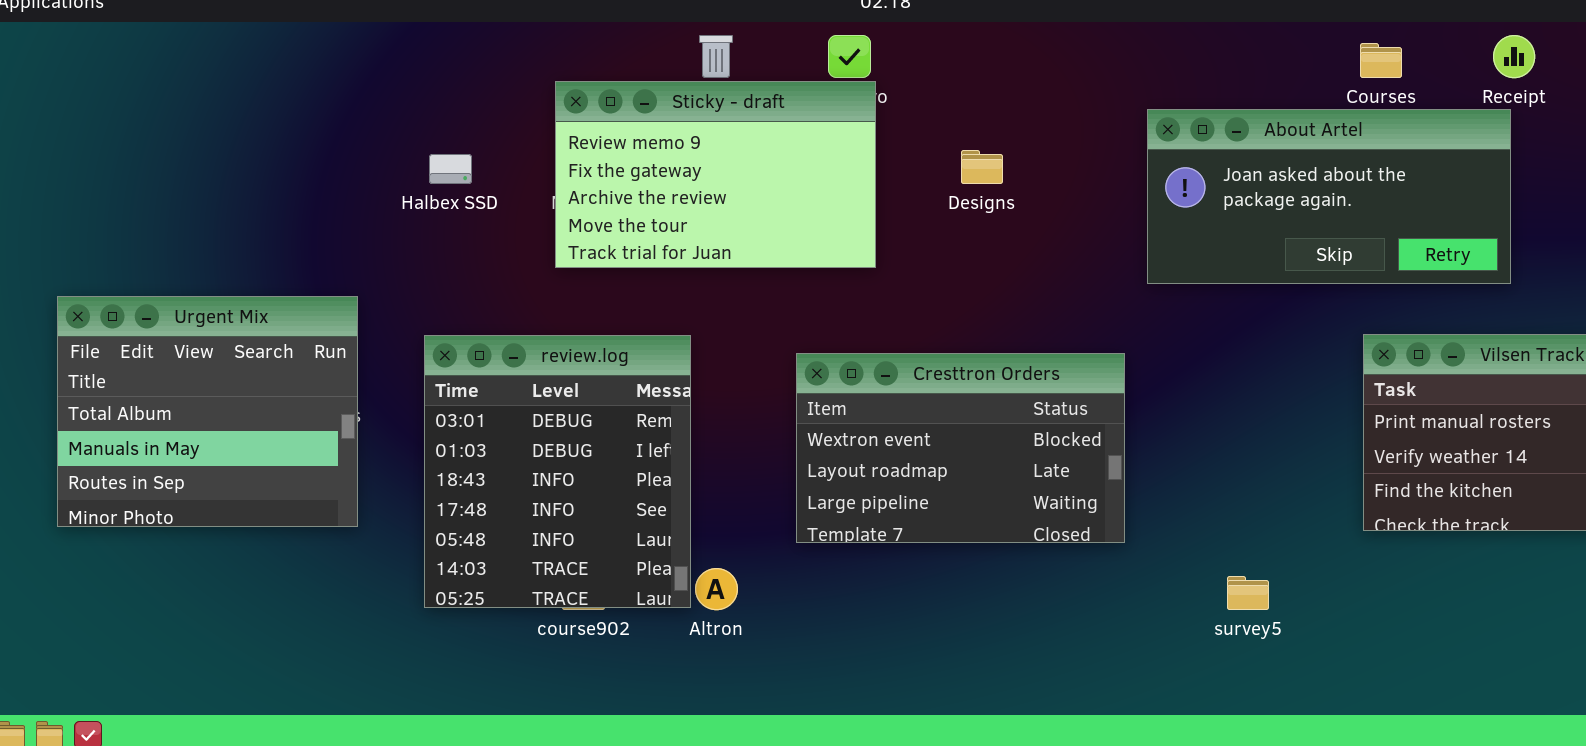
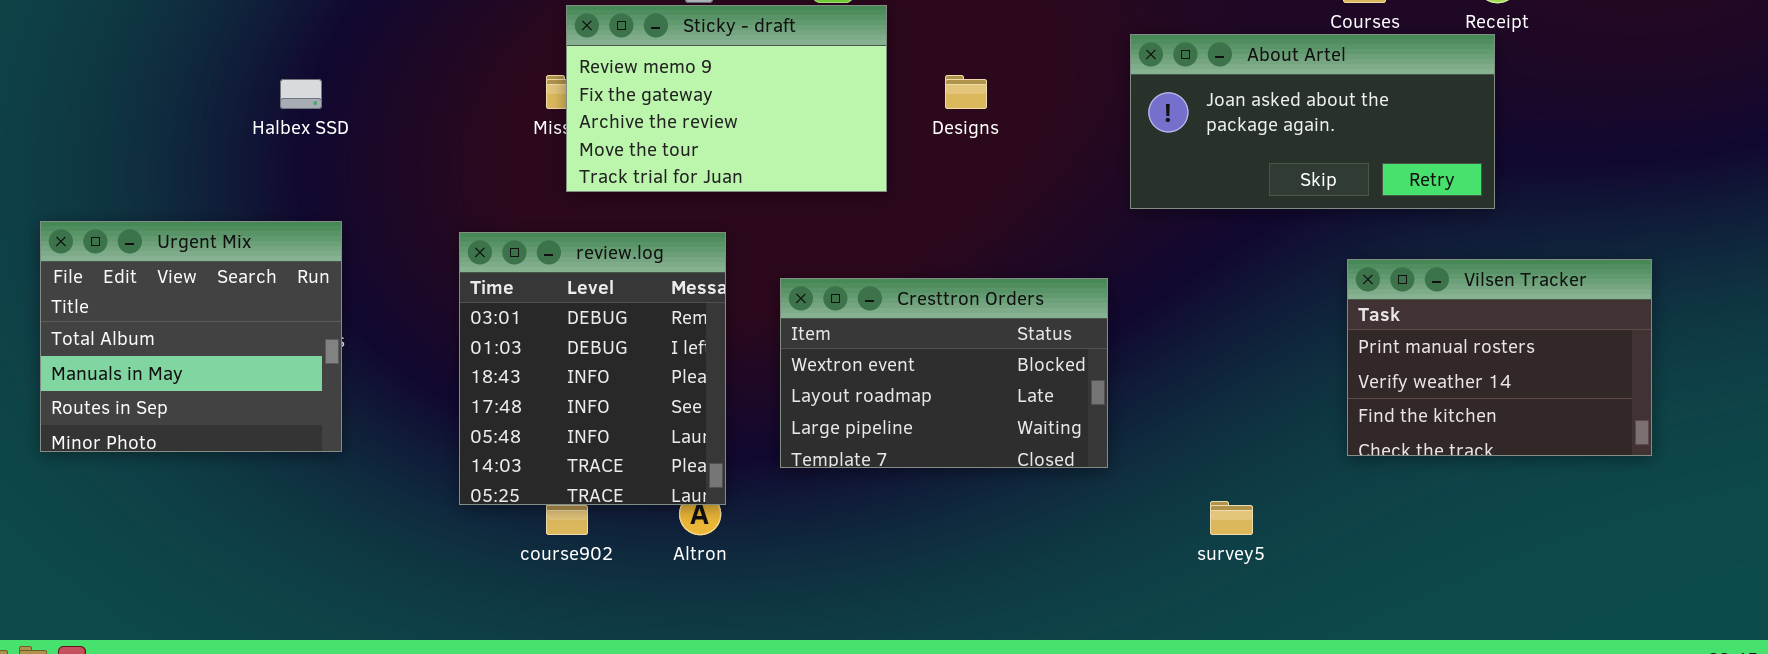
Sticky - draft: [555,81,876,268] -> [566,5,887,192], moved
Halbex SSD: [429,154,472,184] -> [280,79,322,109], moved
review.log: [424,335,691,608] -> [459,232,726,505], moved

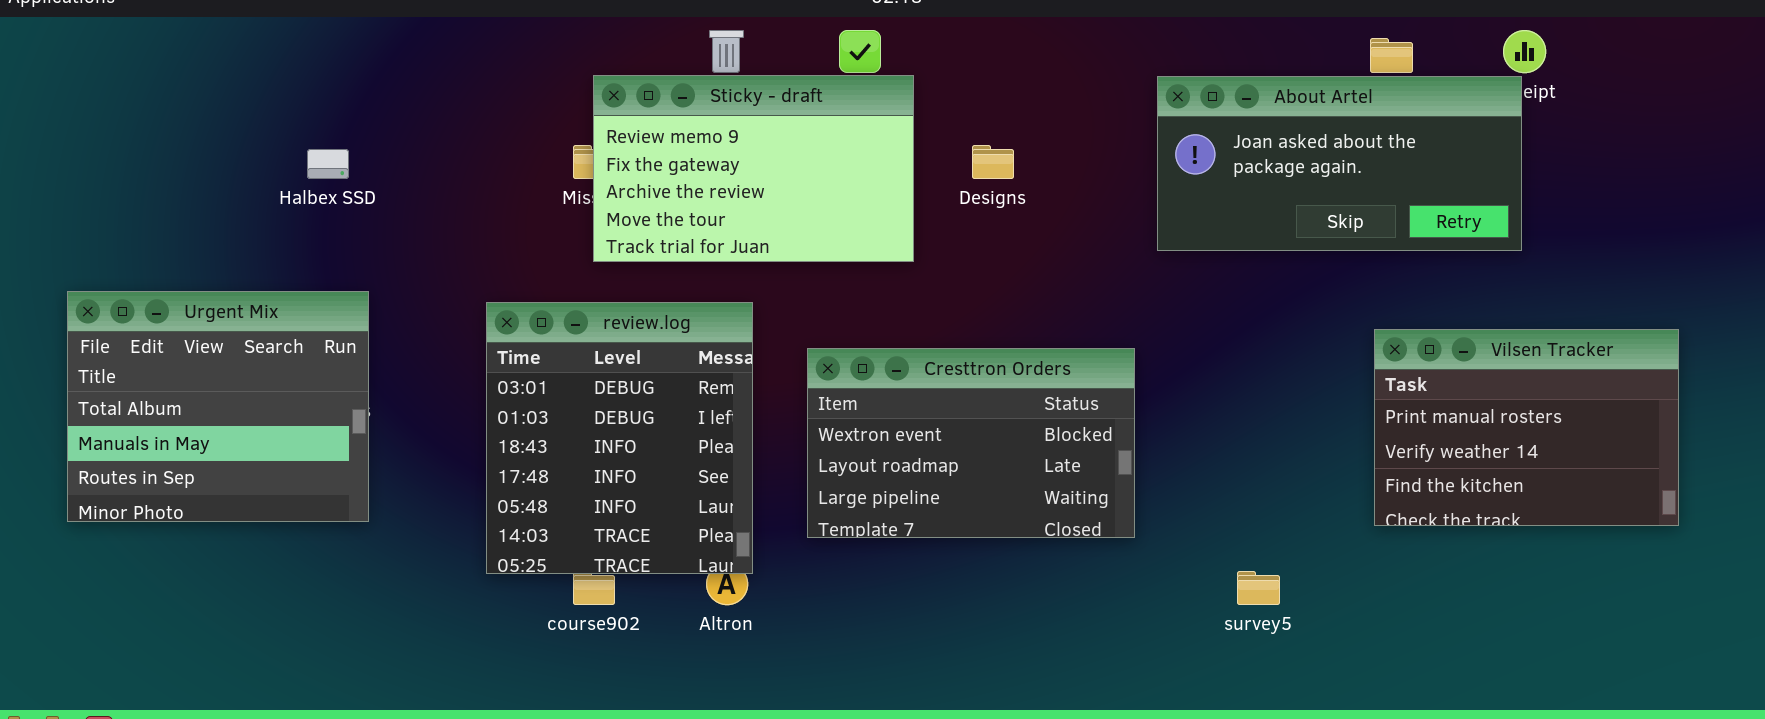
About Artel: [1130,34,1495,209] -> [1157,76,1522,251], moved

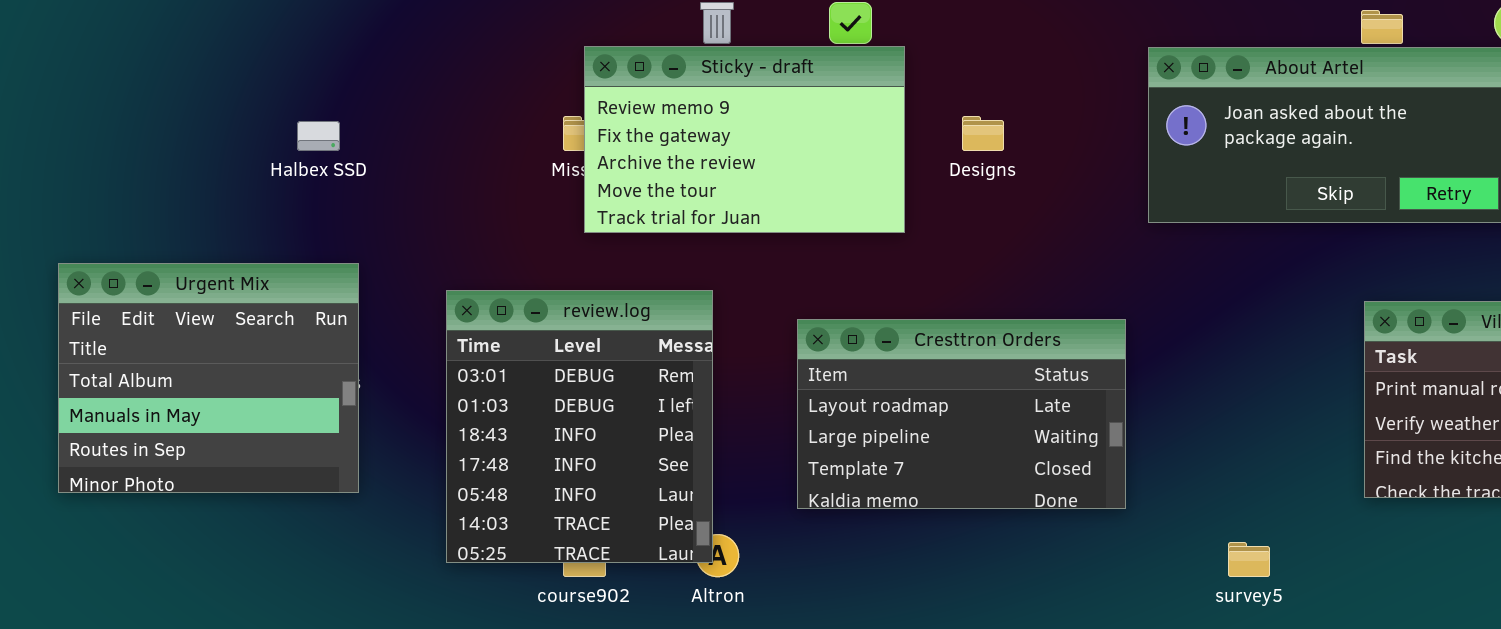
review.log: [486,302,753,574] -> [446,290,713,563], moved
Cresttron Orders: [807,348,1135,538] -> [797,319,1126,509], scrolled down 1 row

